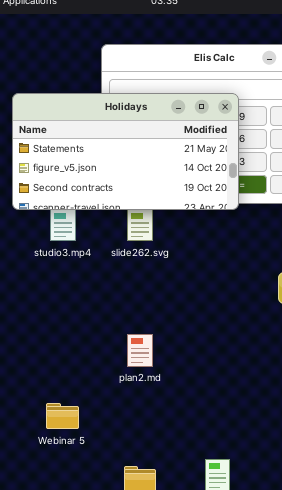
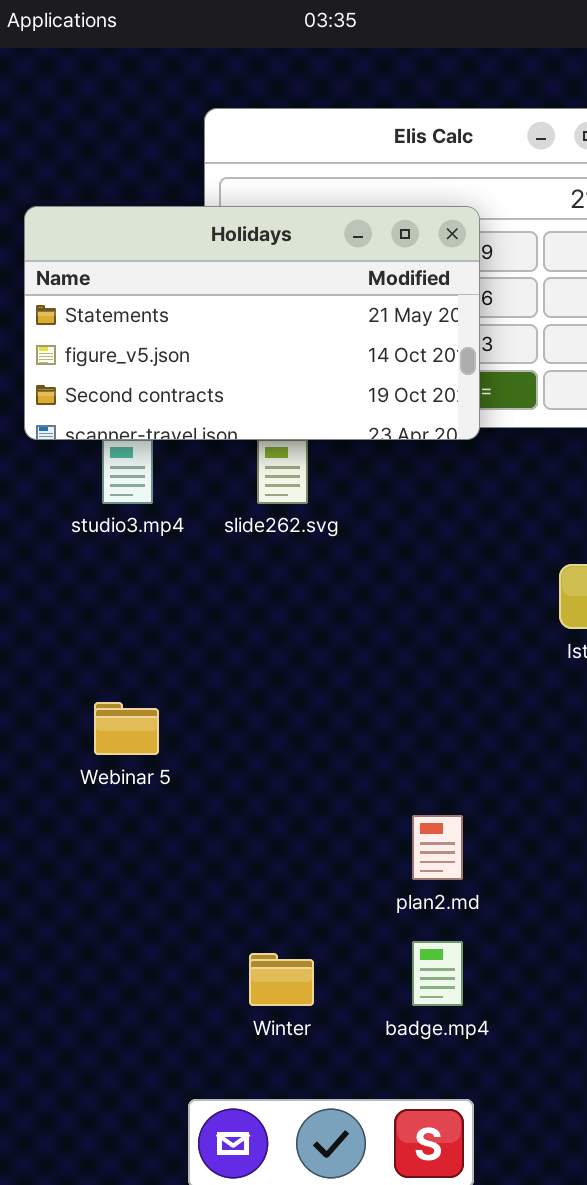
plan2.md: [127,334,153,367] -> [412,815,463,880], moved
Webinar 5: [46,403,79,429] -> [94,702,159,755], moved

